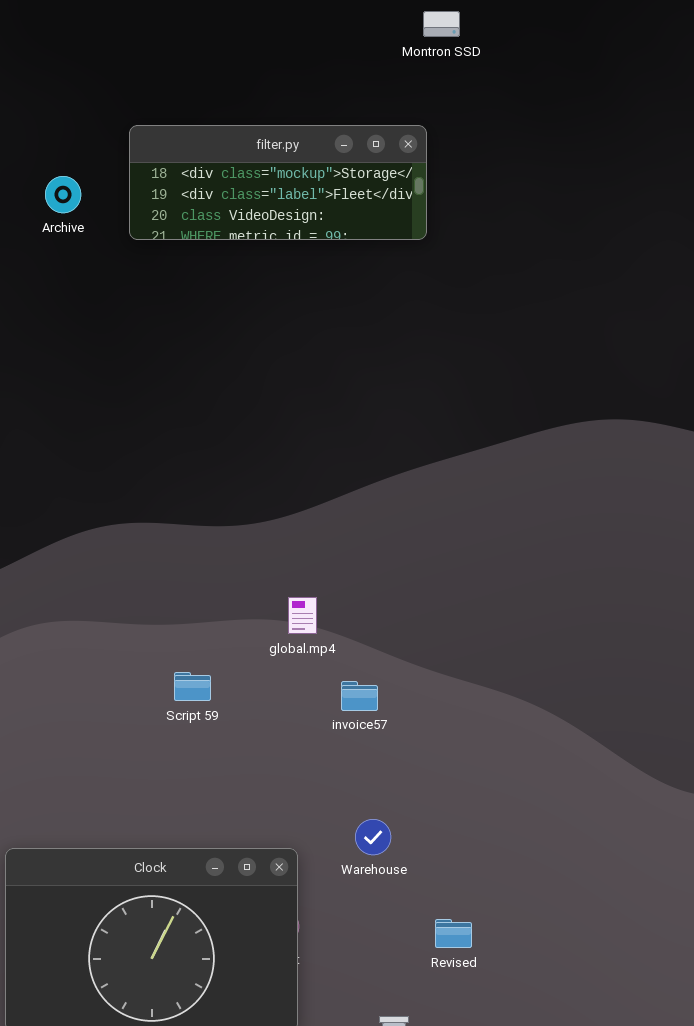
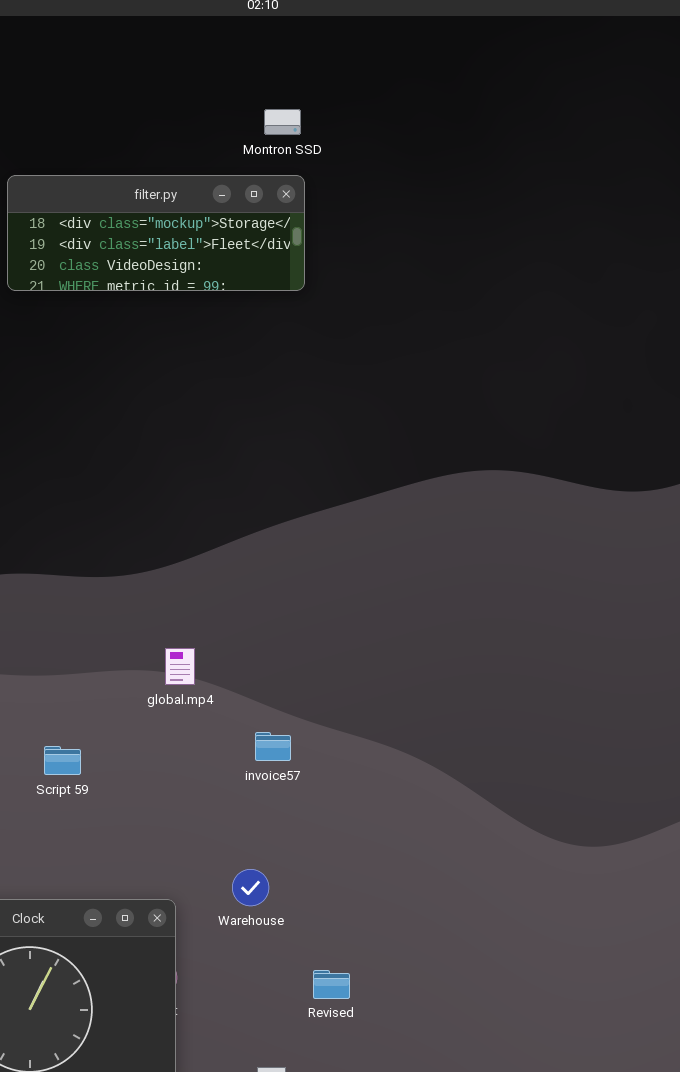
Montron SSD: [423,11,460,37] -> [264,109,301,135], moved
Script 59: [174,672,211,701] -> [44,746,81,775], moved
invoice57: [341,681,378,711] -> [255,732,291,761], moved

